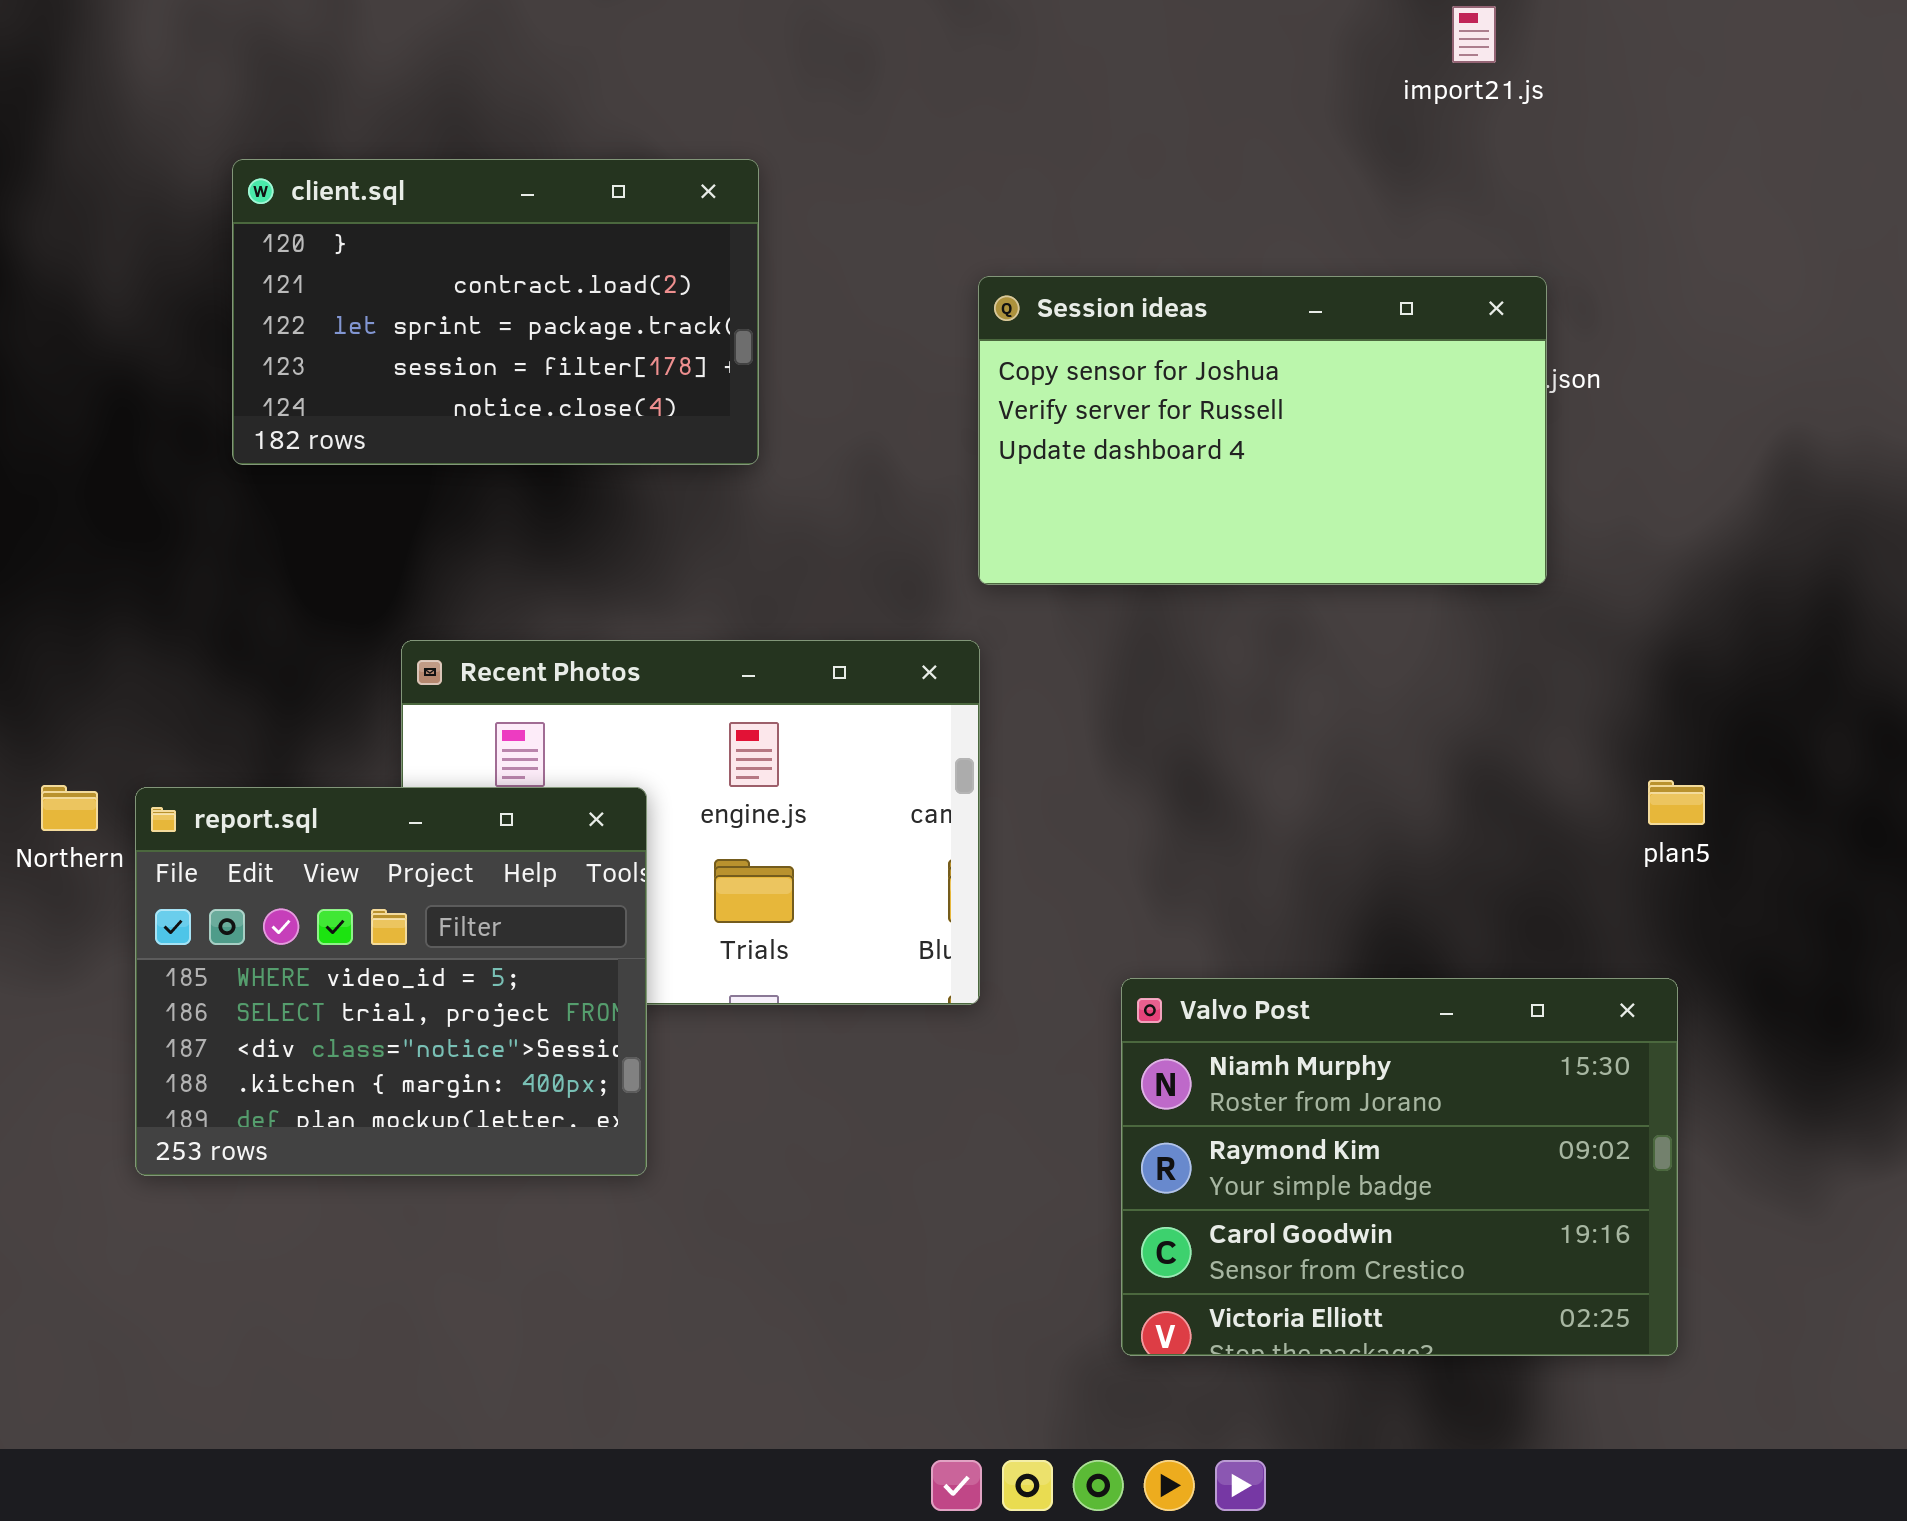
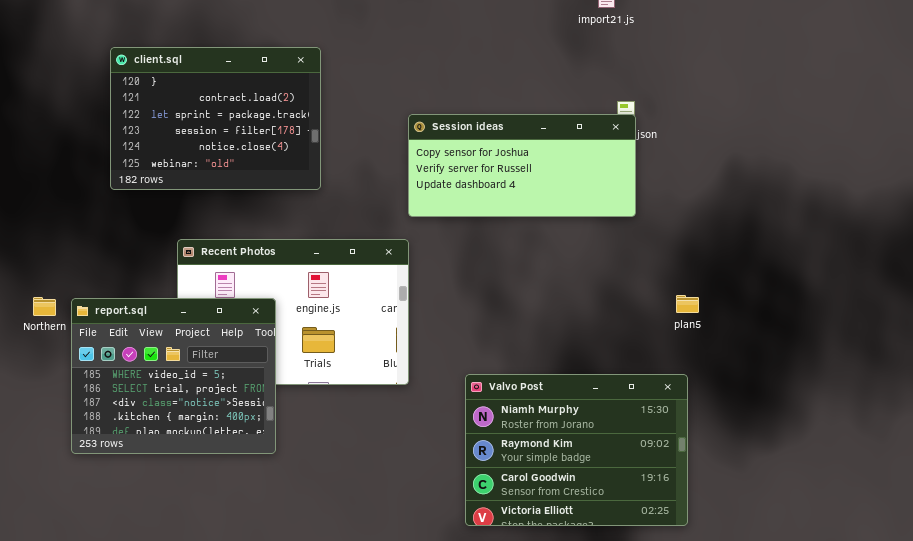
client.sql: [232,159,759,465] -> [110,47,321,190], resized
Session ideas: [978,276,1547,585] -> [408,114,636,217], resized

